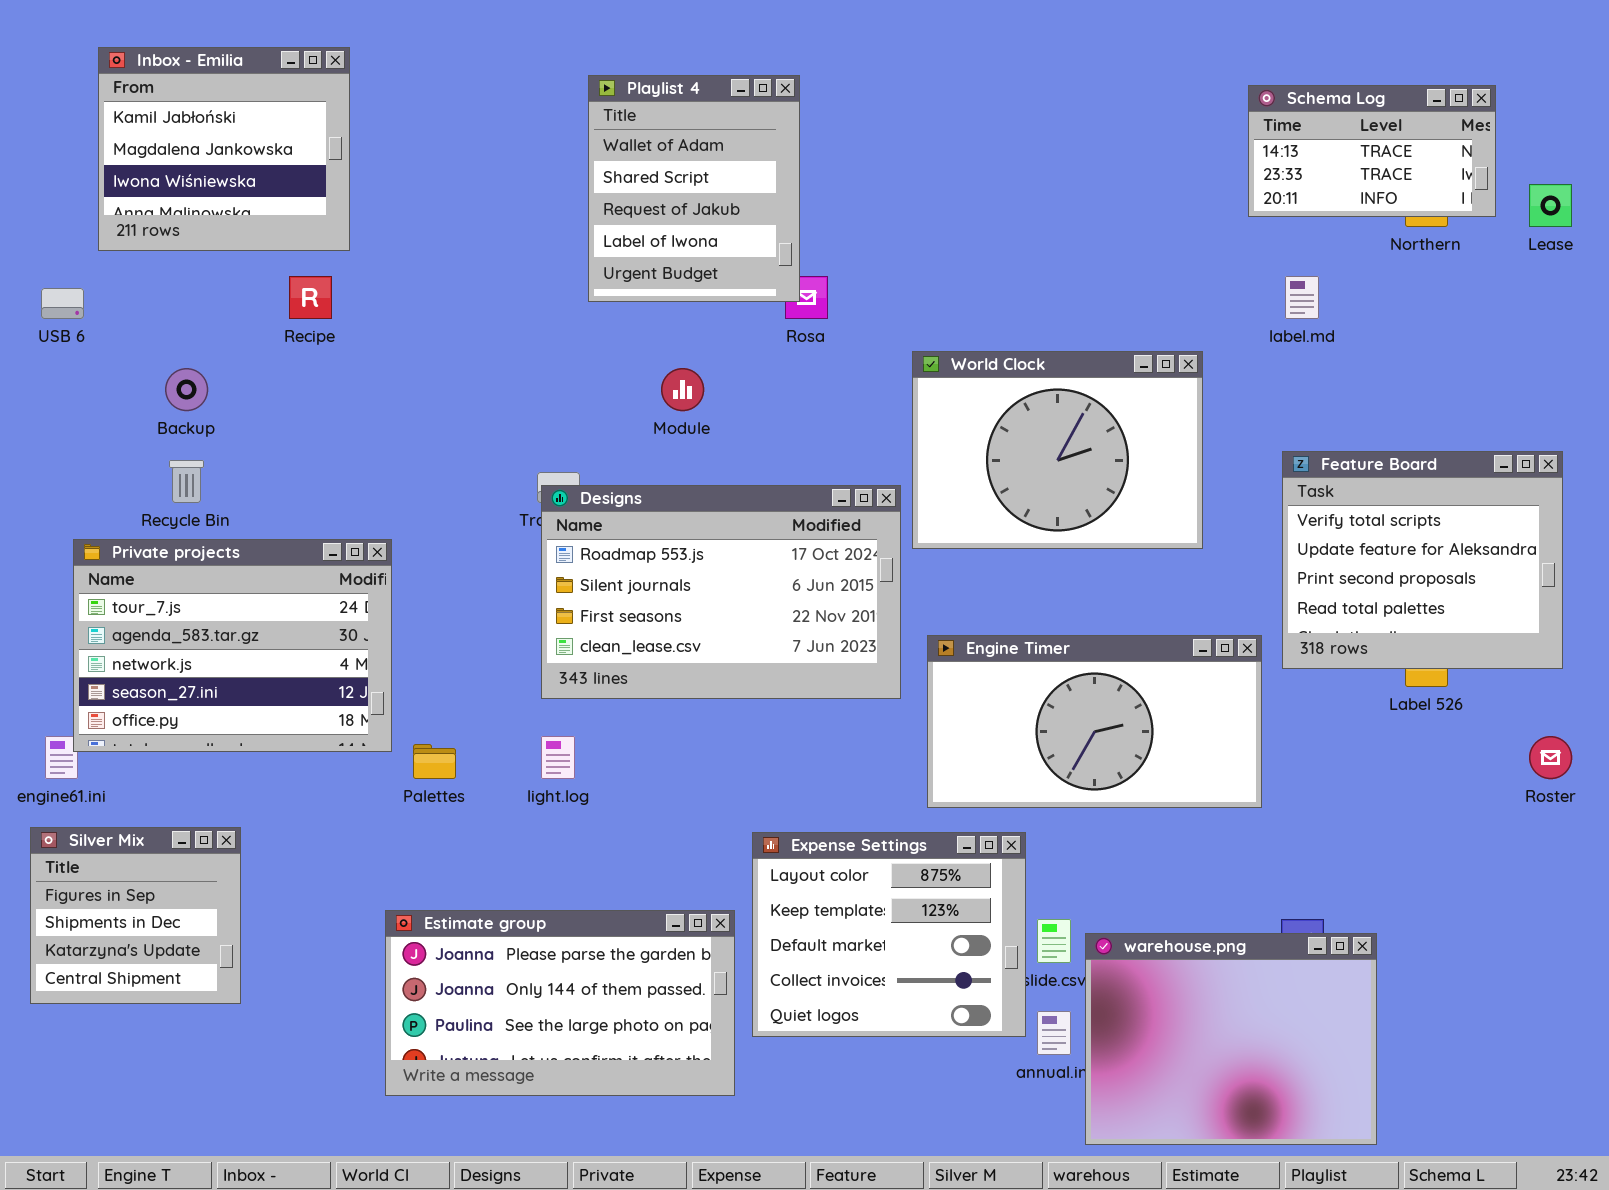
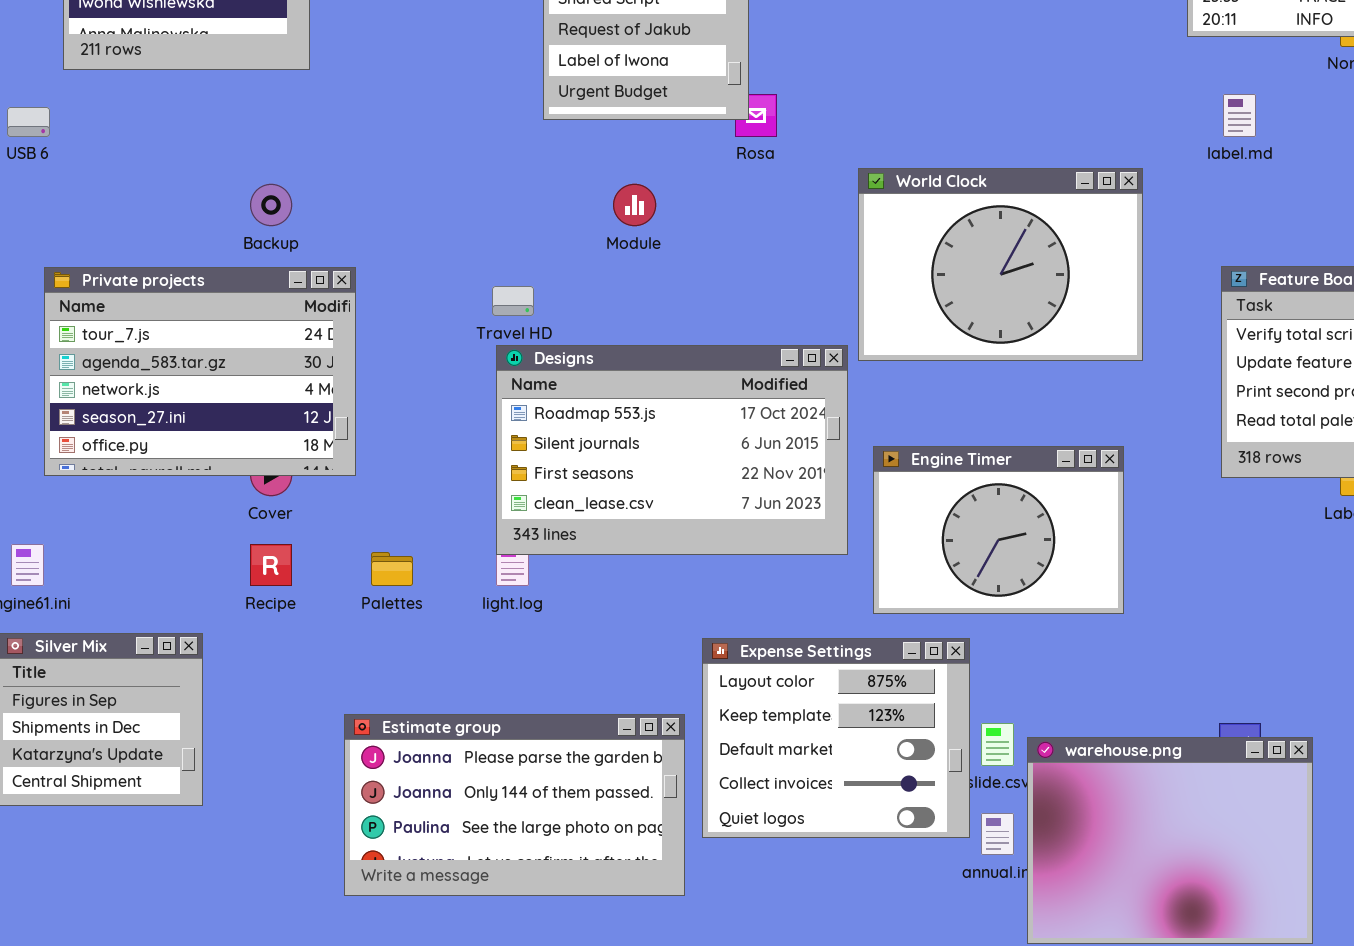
Recipe: [289,276,332,319] -> [250,544,292,586], moved
Backup: [165,368,208,411] -> [250,184,292,226], moved
Designs: [541,485,901,699] -> [496,345,848,555], moved
Private projects: [73,539,392,752] -> [44,267,356,476], moved
Engine Timer: [927,635,1262,808] -> [873,446,1124,614], resized

